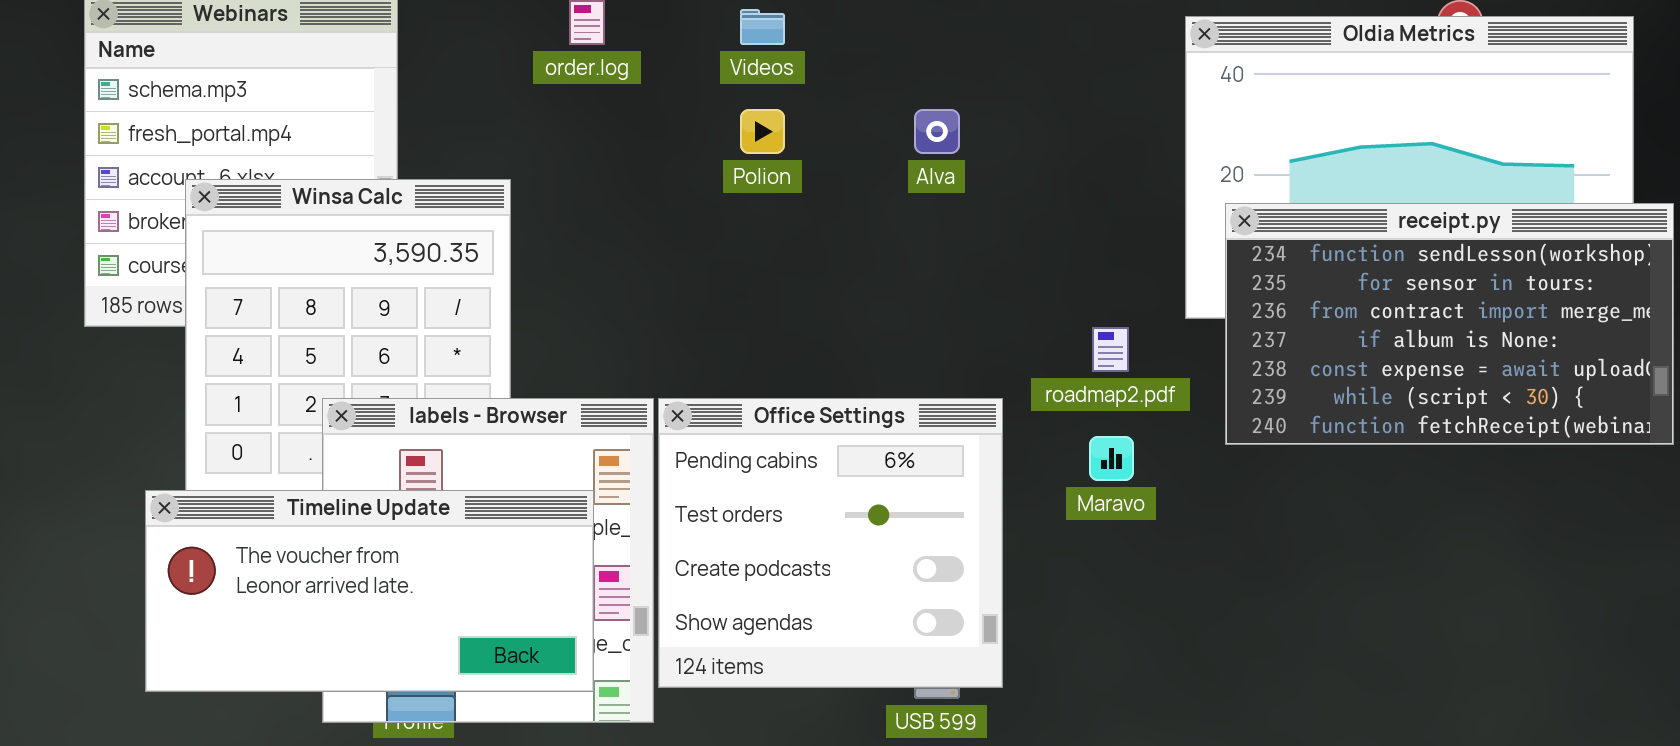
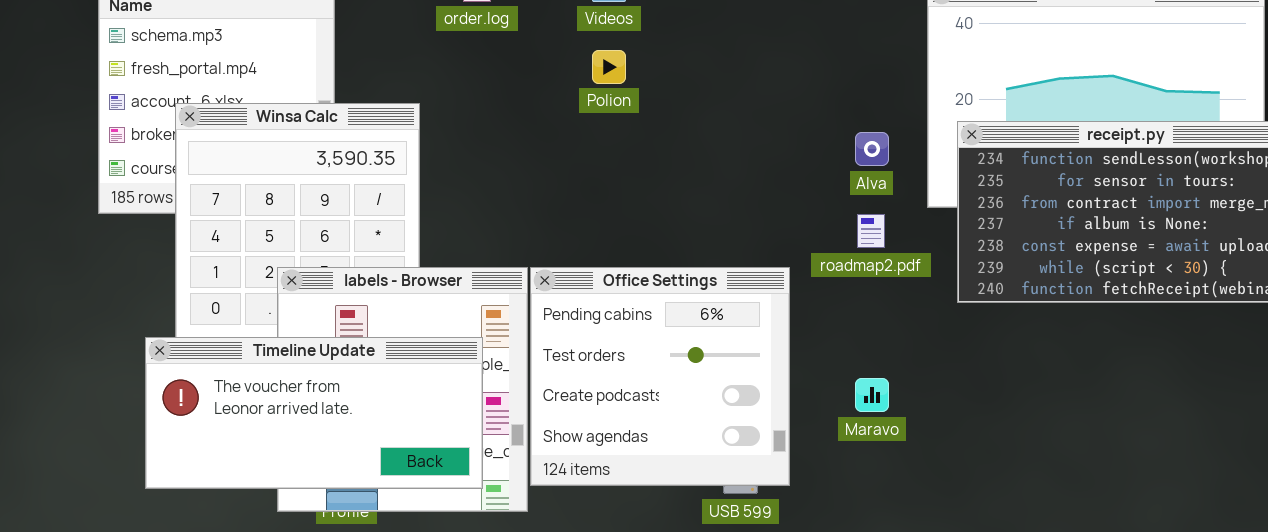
Alva: [914,109,960,154] -> [855,132,889,166], moved
Maravo: [1089,436,1134,481] -> [855,378,889,412], moved

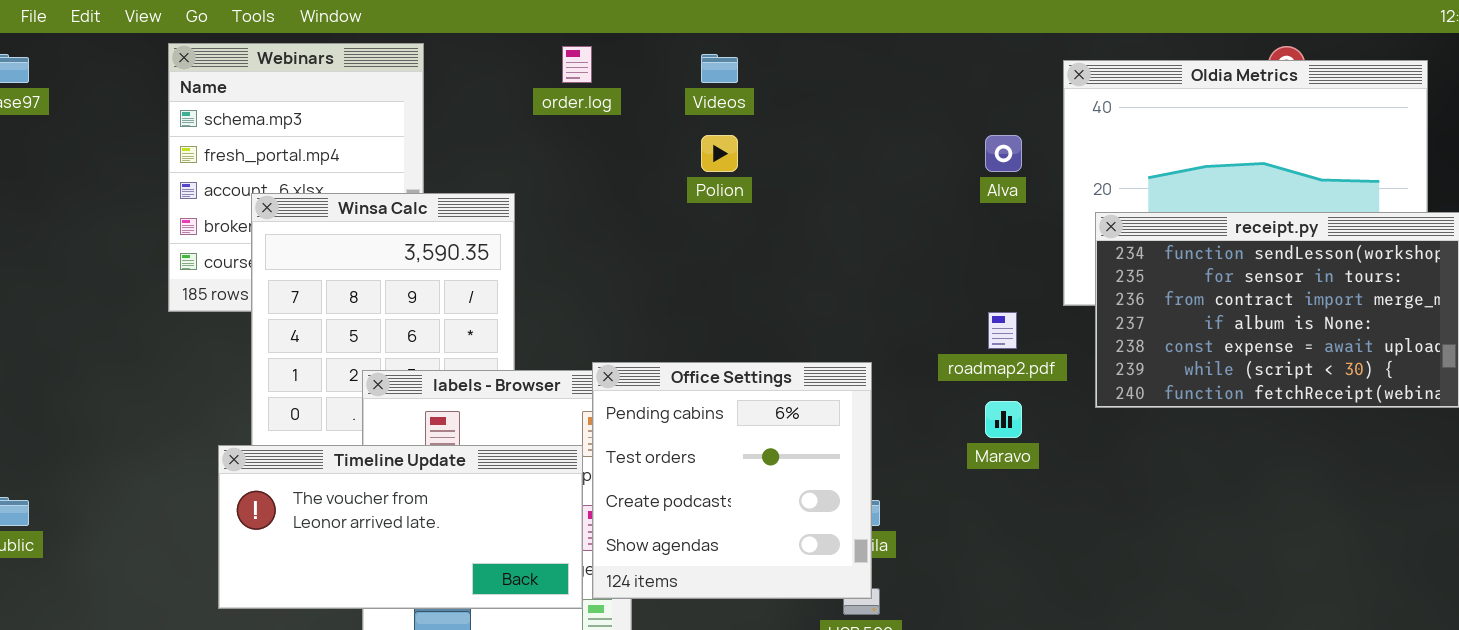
Alva: [855,132,889,166] -> [985,135,1022,172], moved
Office Settings: [530,267,790,486] -> [592,362,872,599], moved
Maravo: [855,378,889,412] -> [985,401,1022,438], moved

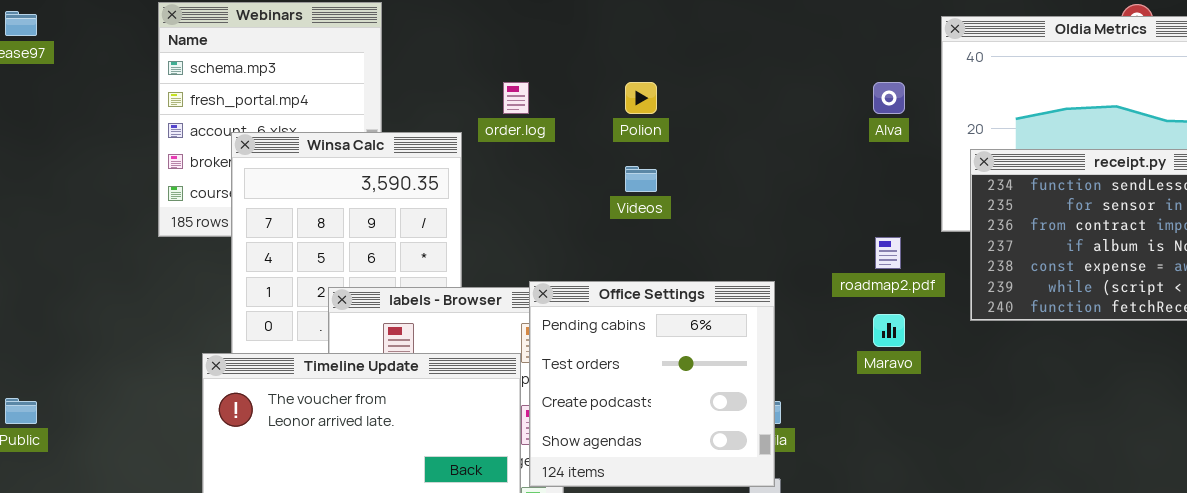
order.log: [562,46,592,83] -> [503,82,529,114], moved
Videos: [701,54,738,83] -> [625,166,657,192], moved

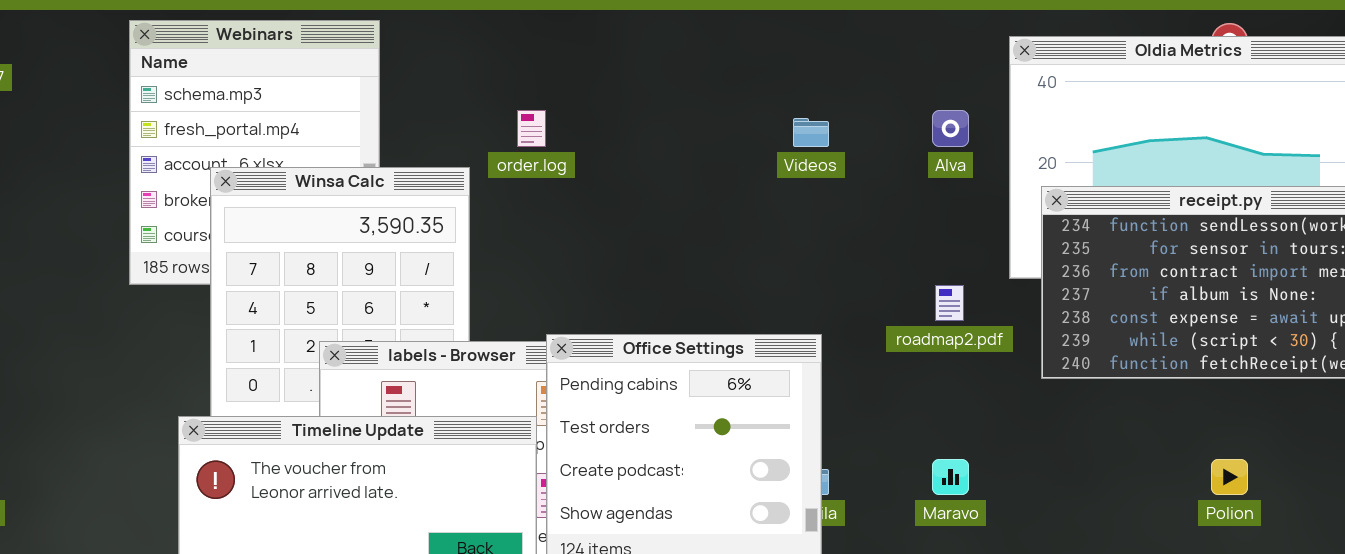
Polion: [625,82,657,114] -> [1211,459,1248,495], moved
Videos: [625,166,657,192] -> [793,118,829,147], moved
Maravo: [873,314,905,347] -> [932,459,969,495], moved

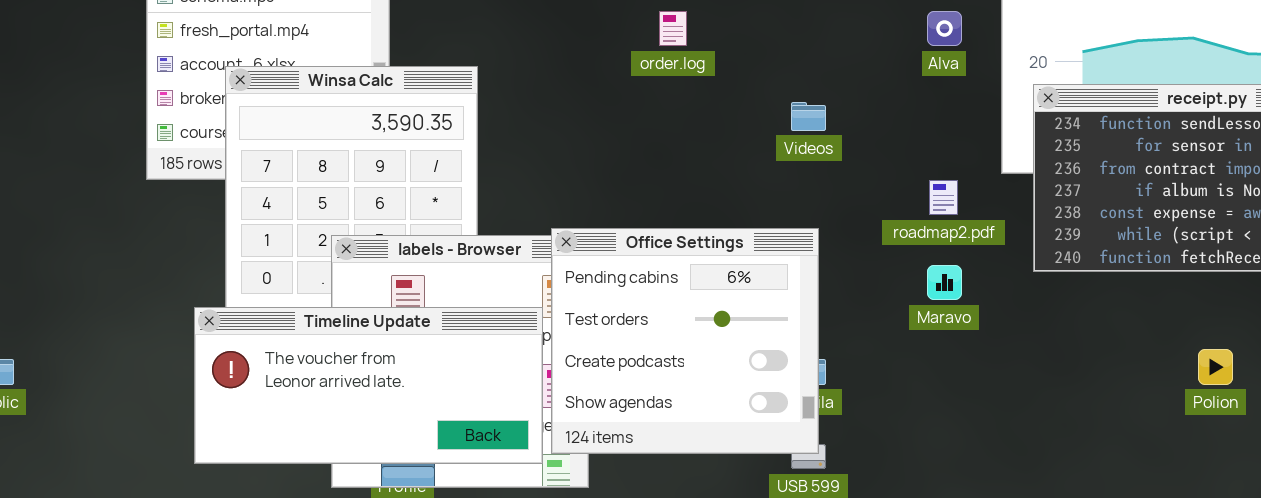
order.log: [517,110,546,147] -> [659,11,687,46], moved
Videos: [793,118,829,147] -> [791,102,826,131], moved
Maravo: [932,459,969,495] -> [927,265,962,300], moved

